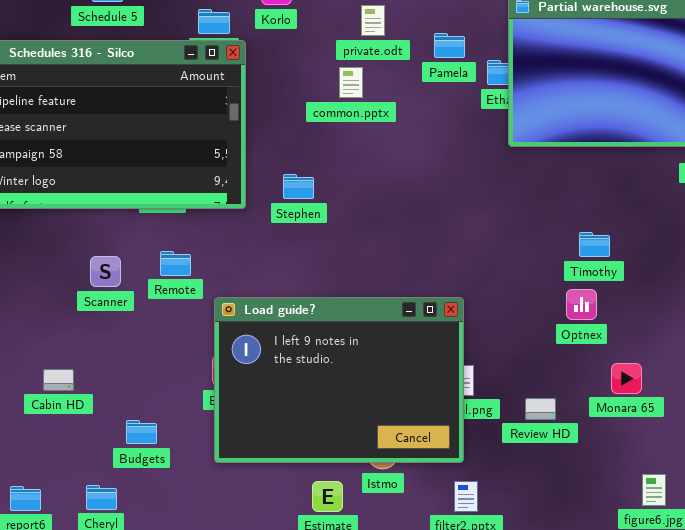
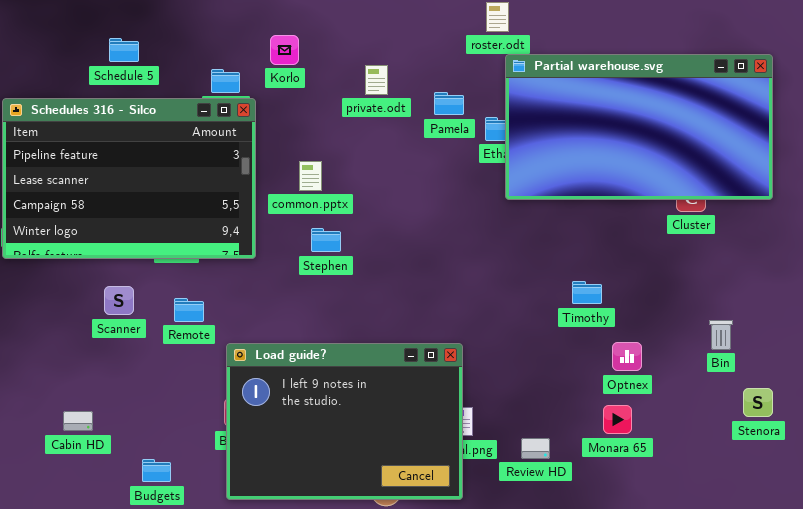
common.pptx: [339,67,363,98] -> [299,161,322,191], moved
Stephen: [283,174,314,199] -> [311,228,341,252], moved
Scanner: [90,256,121,287] -> [104,286,134,315], moved
Optnex: [566,289,597,320] -> [612,342,642,371], moved

